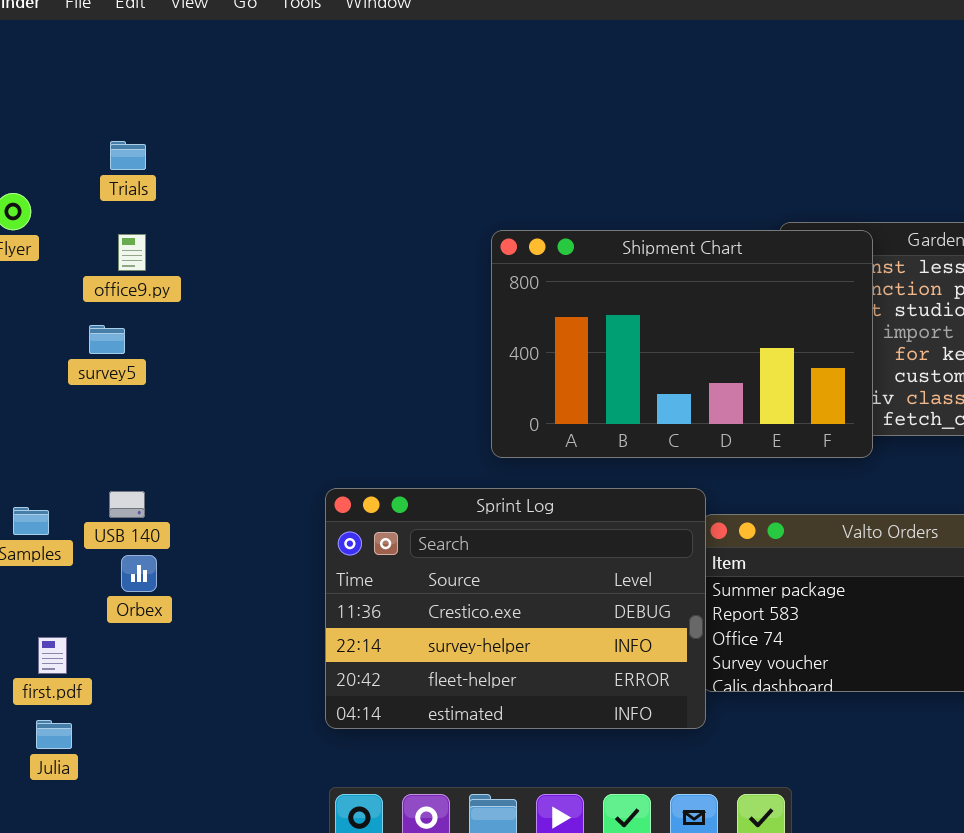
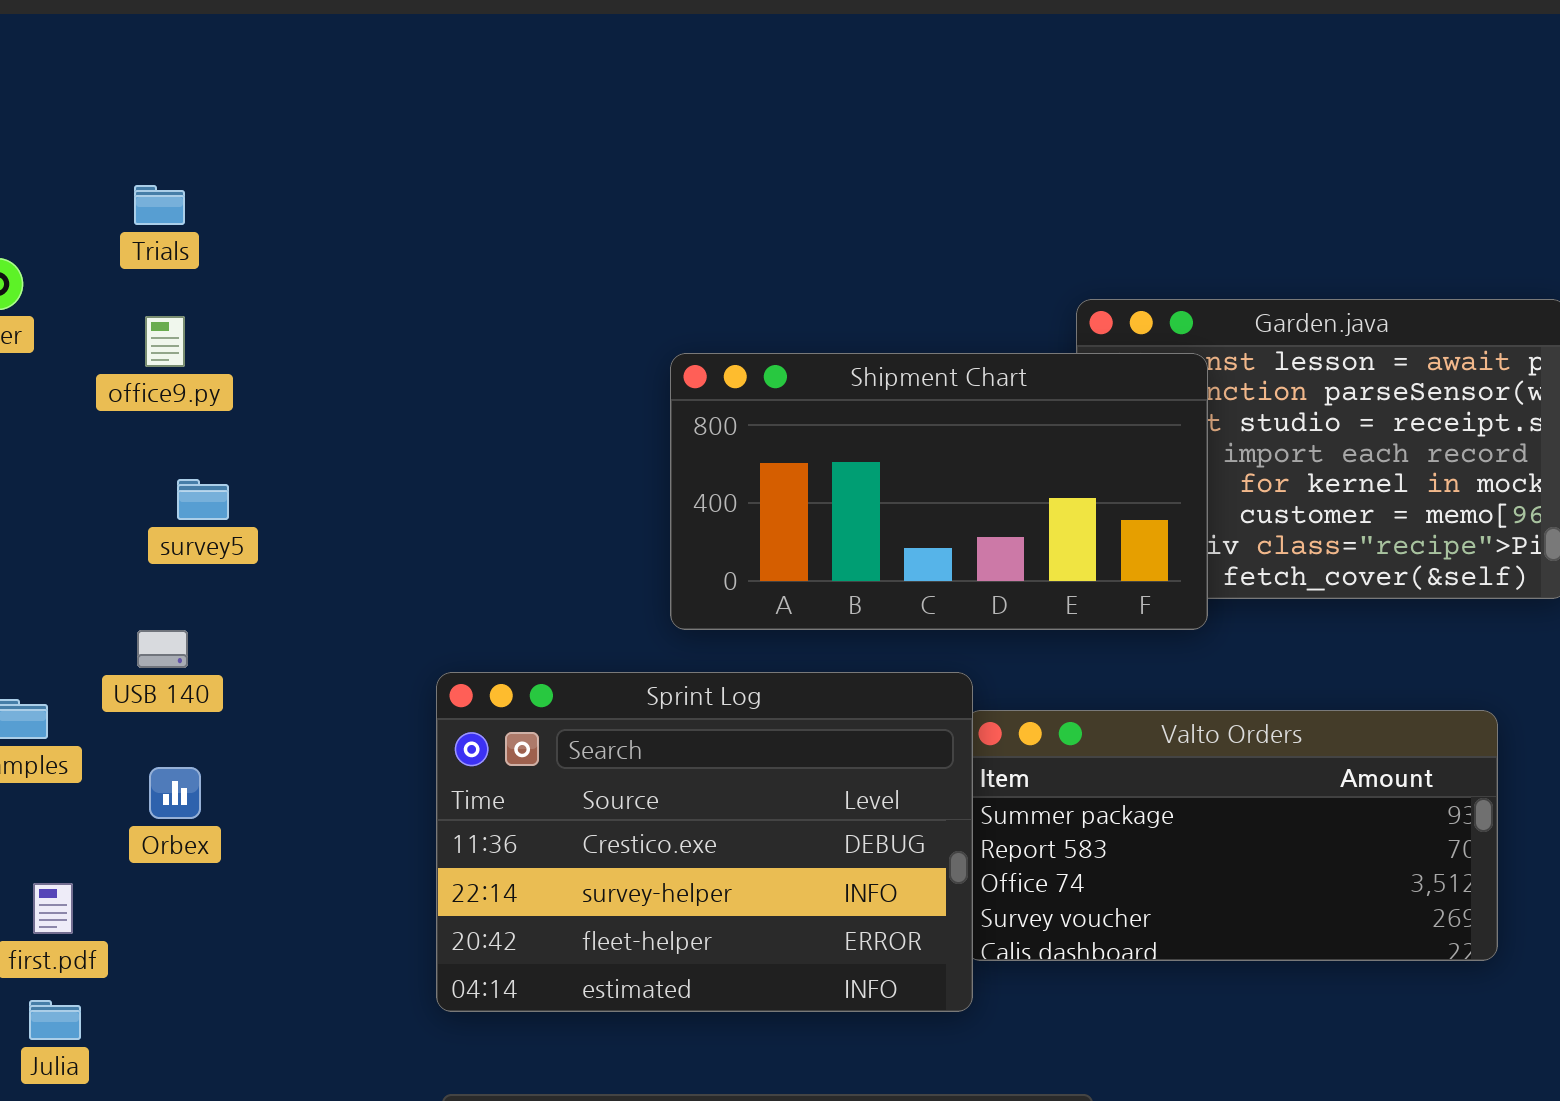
Shipment Chart: [491,230,873,458] -> [670,353,1208,630], resized
survey5: [89,325,125,354] -> [177,479,229,520], moved
USB 140: [109,491,145,518] -> [137,630,188,668], moved

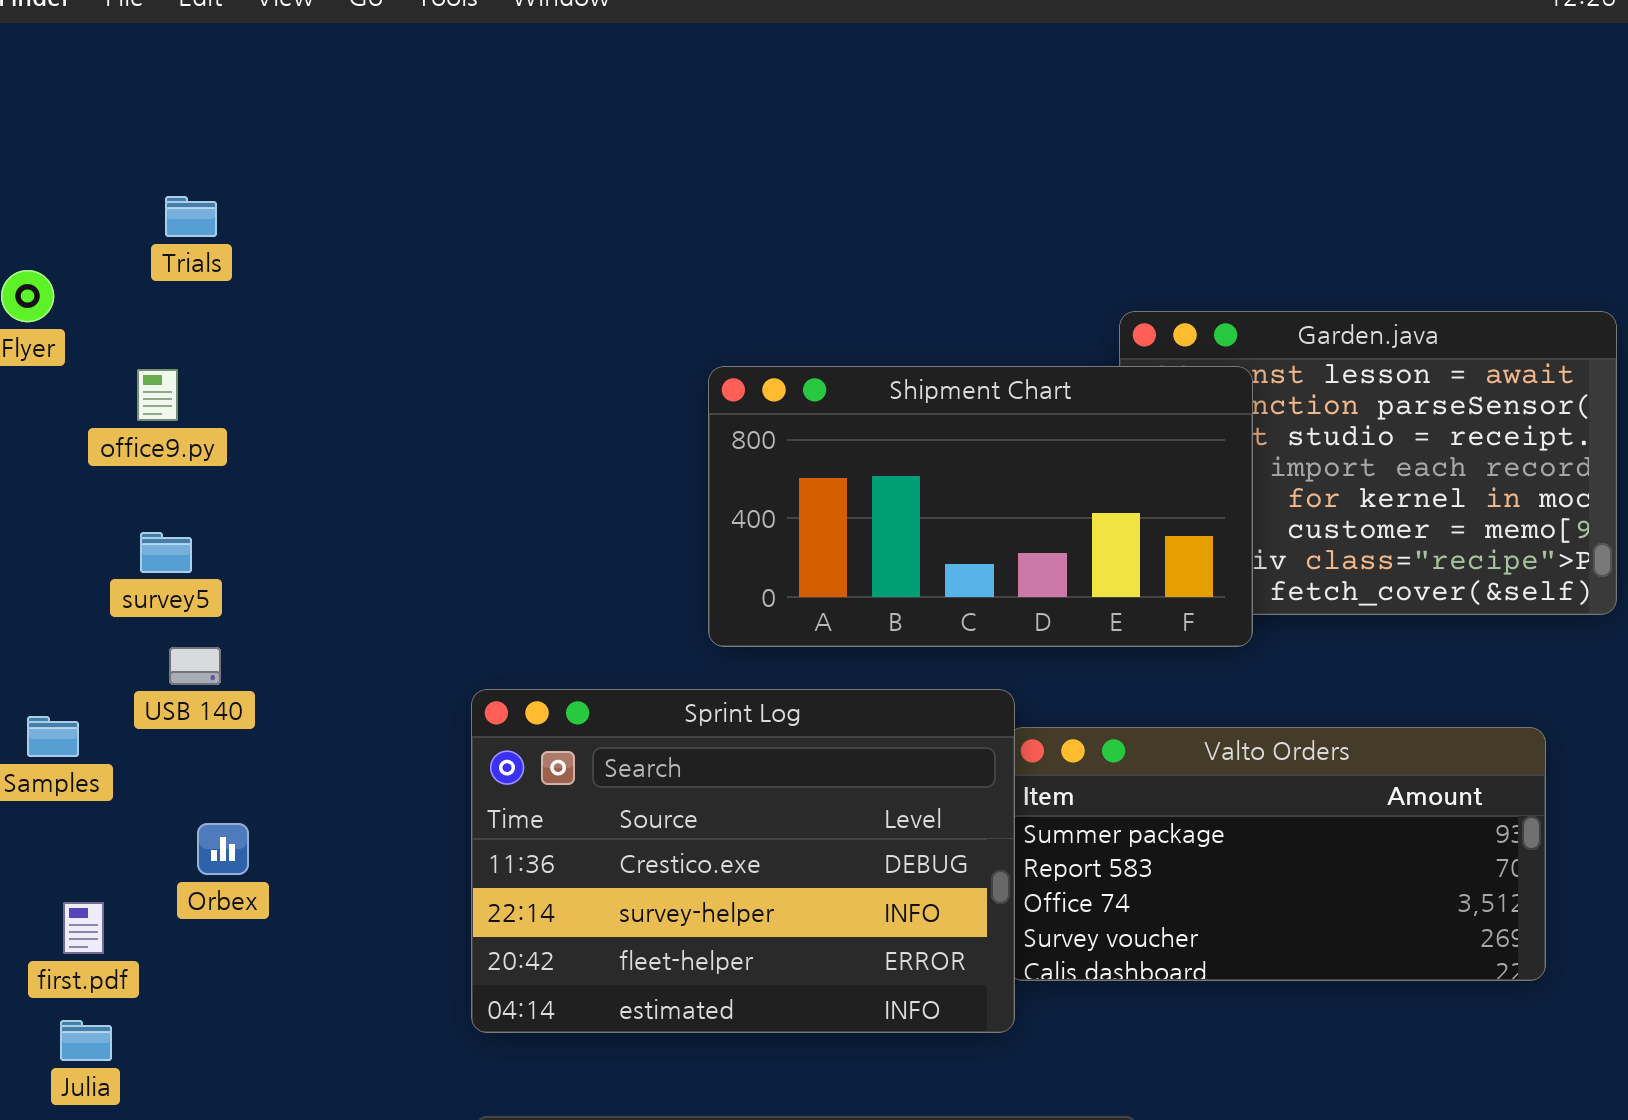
office9.py: [145,316,185,367] -> [137,369,178,421], moved
survey5: [177,479,229,520] -> [140,532,192,573], moved
Orbex: [149,767,201,819] -> [197,823,249,875], moved

